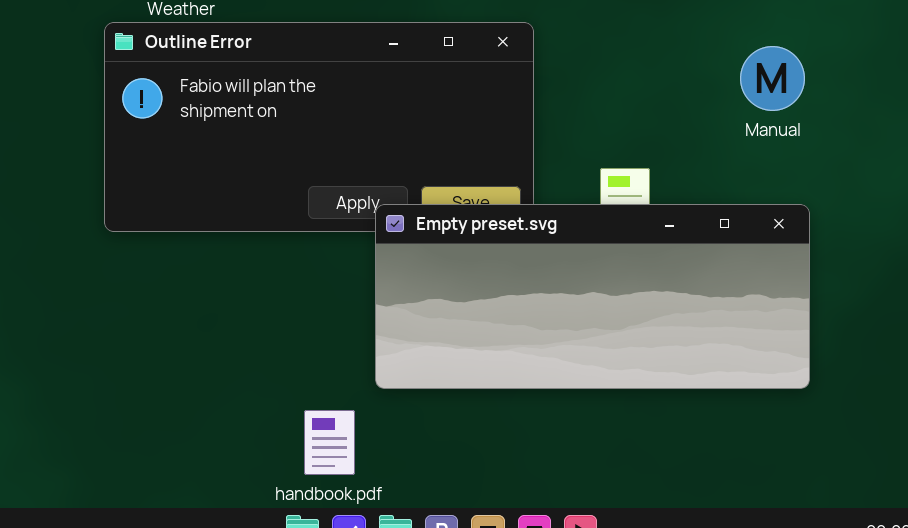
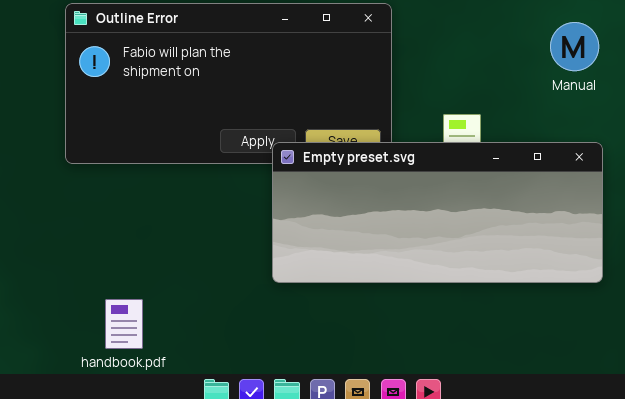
handbook.pdf: [304,410,355,475] -> [105,299,143,349], moved

